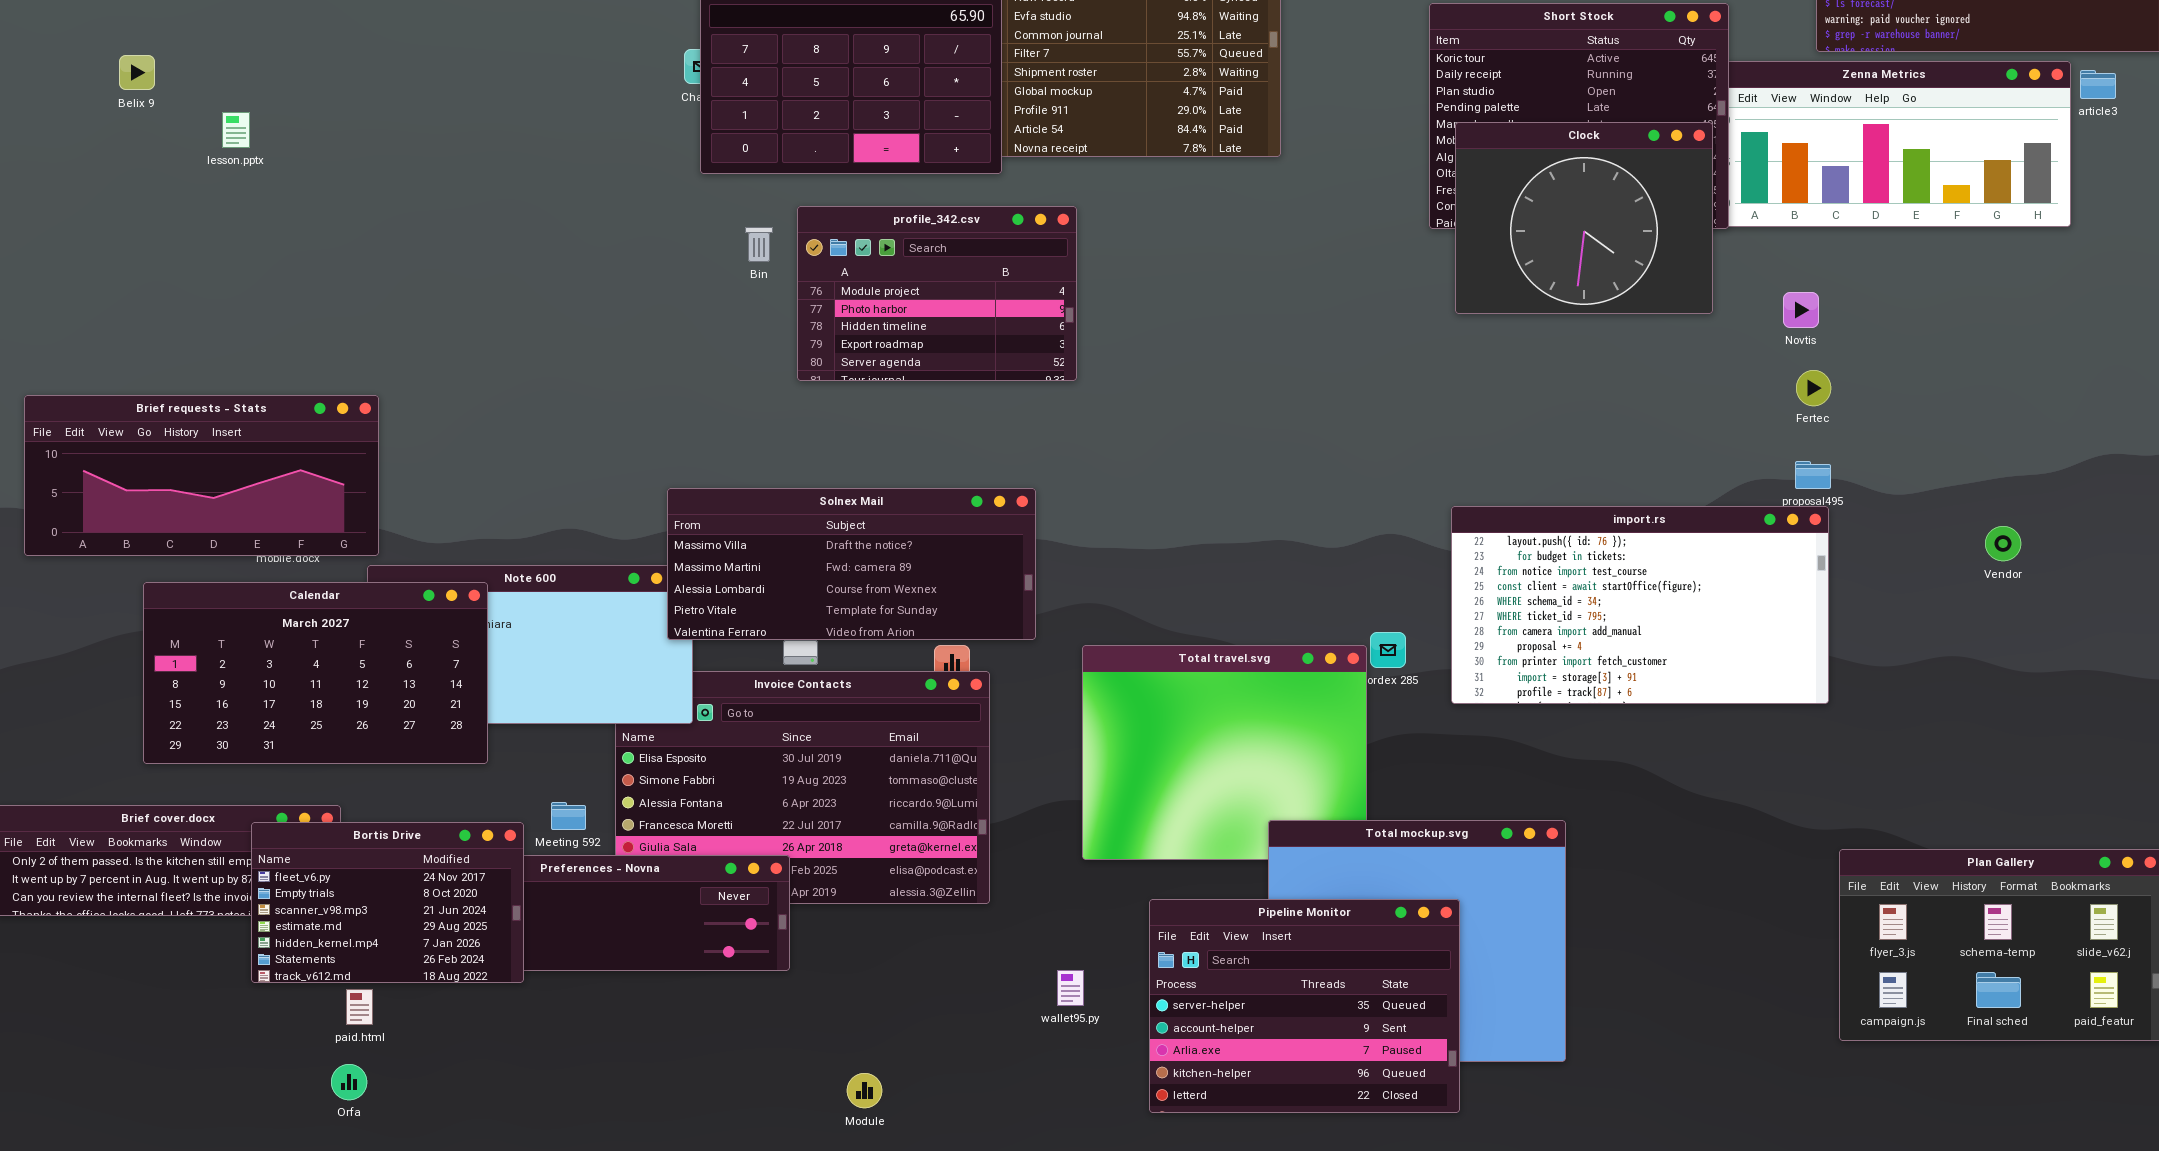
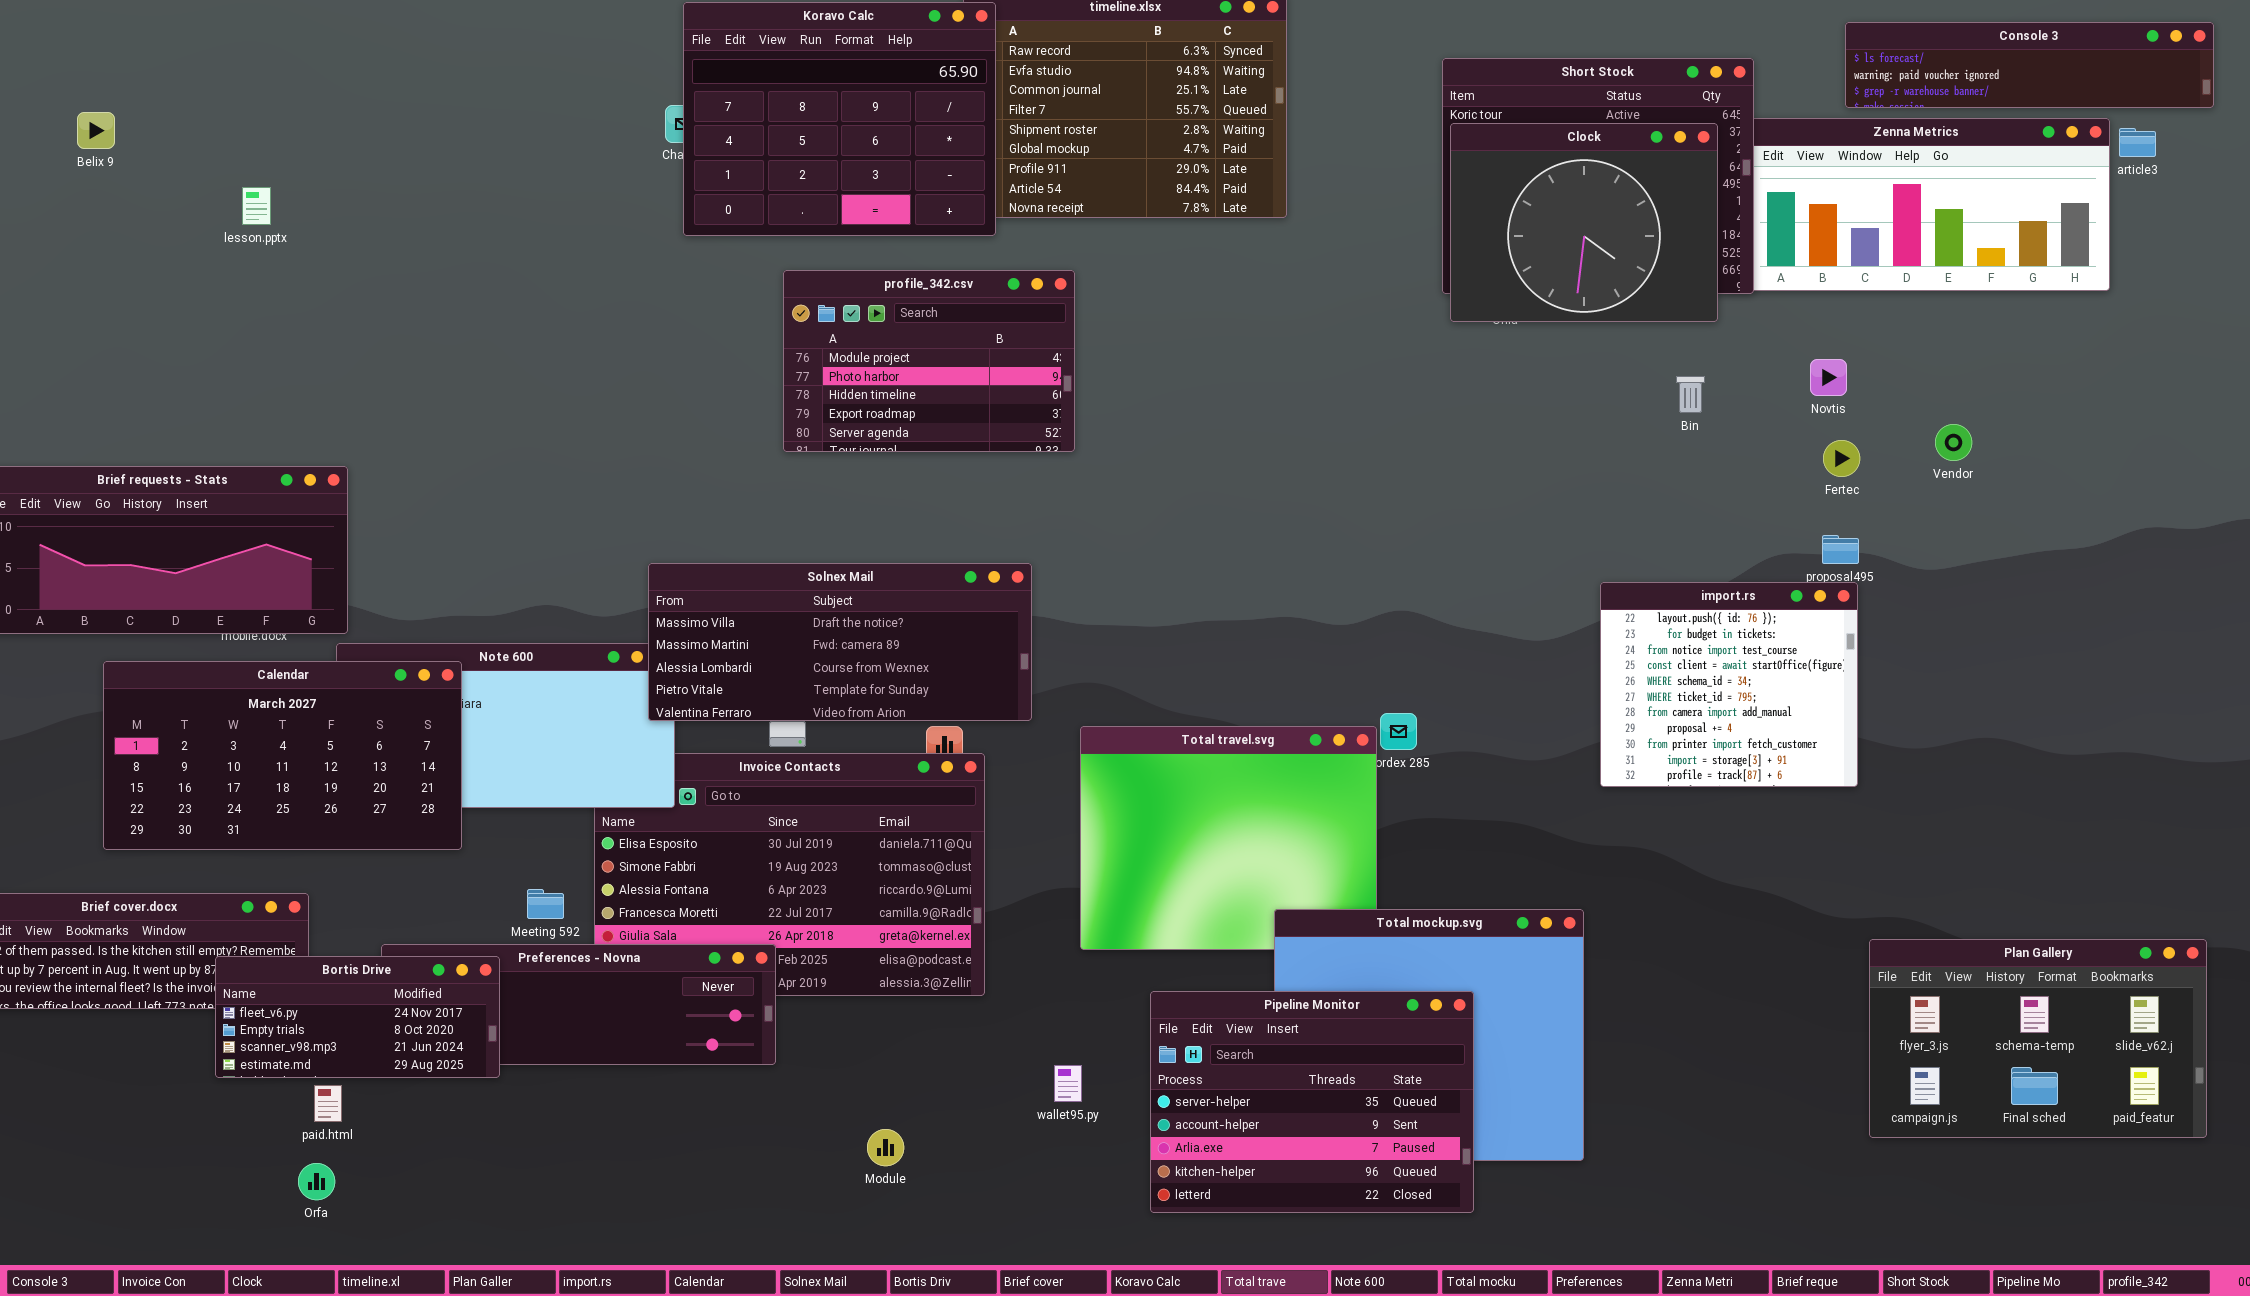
lesson.pptx: [222,112,250,148] -> [242,187,271,225], moved
Clock: [1455,122,1713,314] -> [1450,123,1718,322], moved
Bin: [745,227,773,262] -> [1676,376,1705,413], moved
import.rs: [1451,506,1829,704] -> [1600,582,1858,787], resized
Vendor: [1985,526,2021,561] -> [1935,424,1972,461], moved
Bortis Drive: [251,822,524,983] -> [215,956,500,1078], resized
Module: [847,1073,882,1108] -> [867,1129,904,1166], moved

